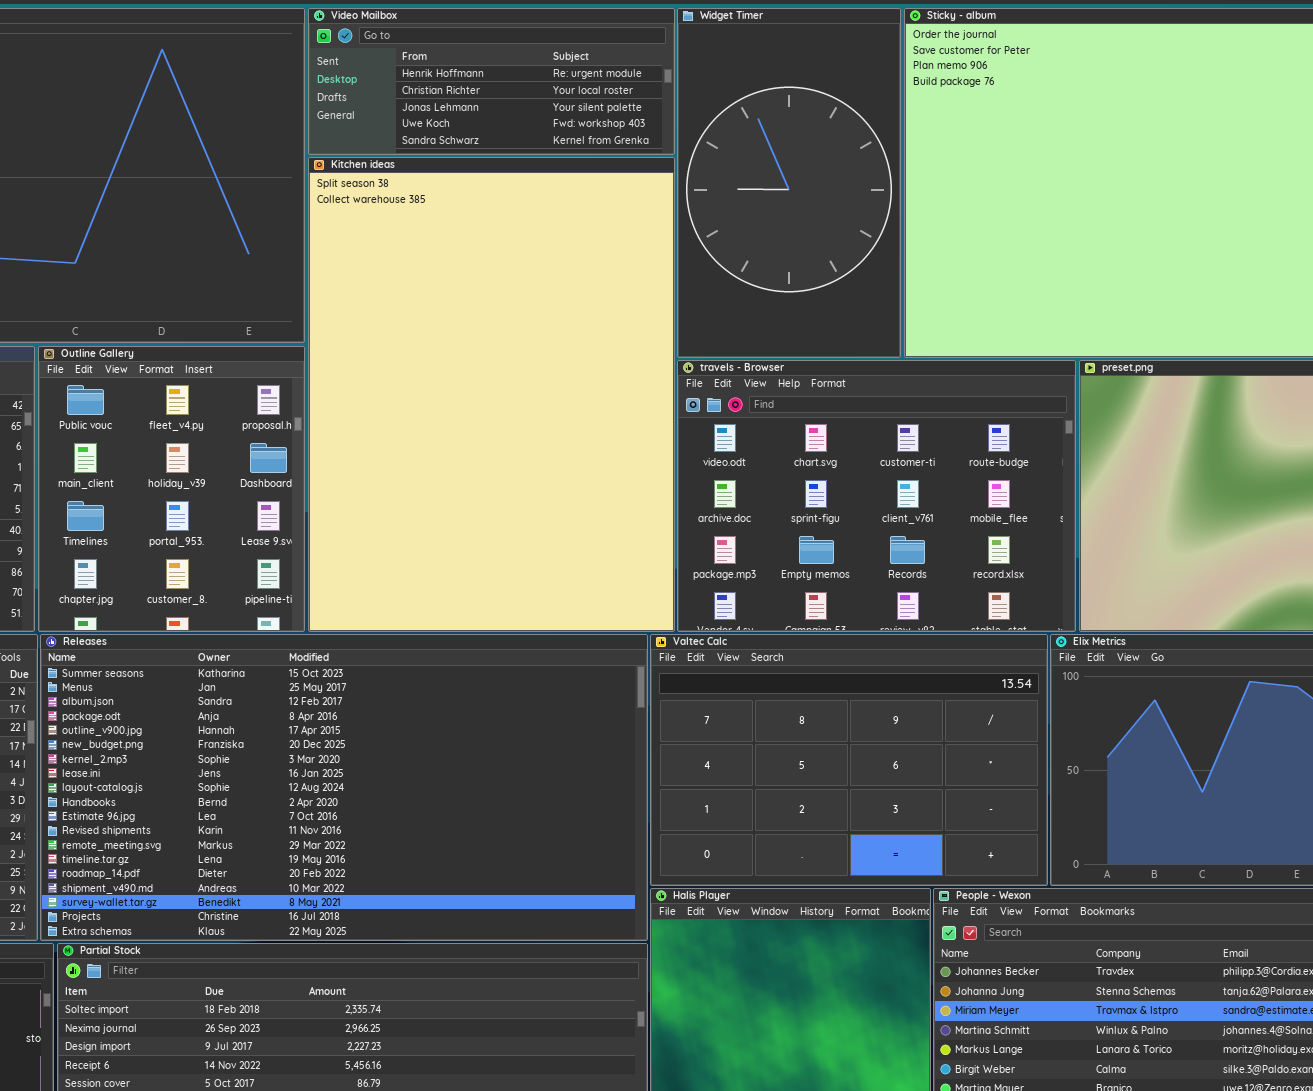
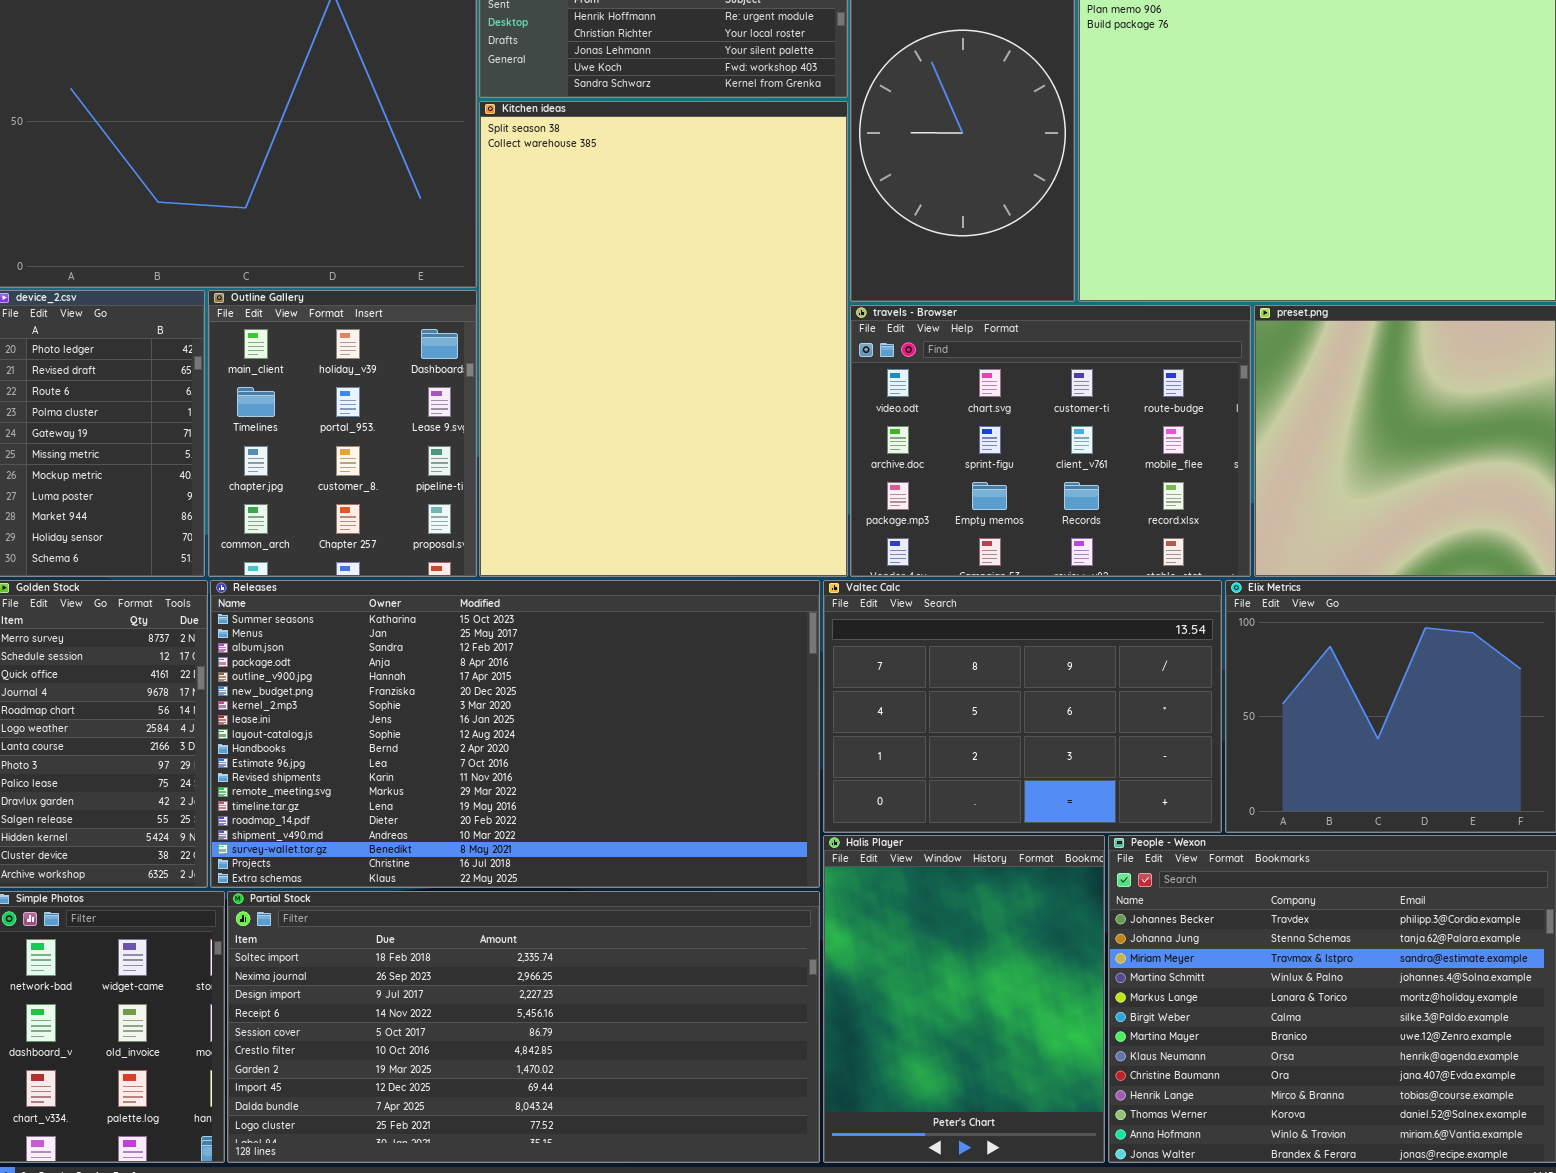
Outline Gallery: [38,346,305,632] -> [208,290,477,577], scrolled down 1 row

